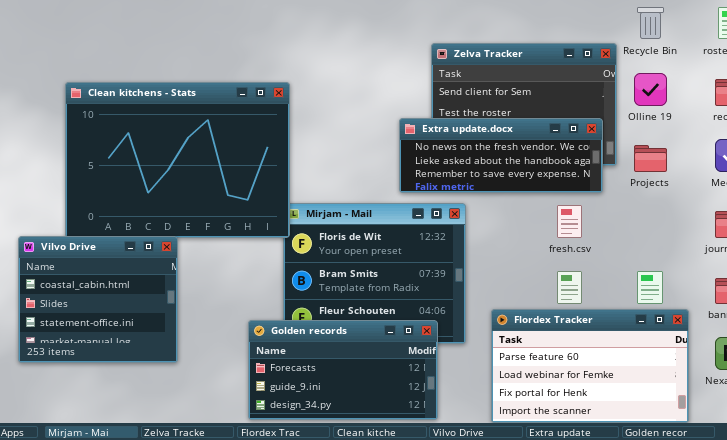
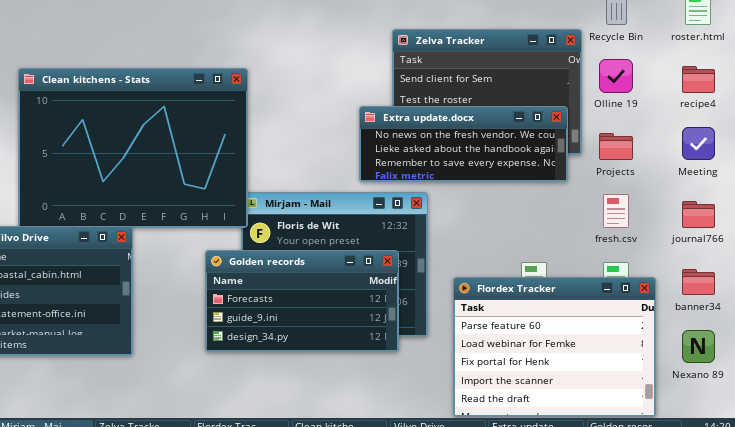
fresh.csv: [557,205,582,238] -> [603,194,629,228], moved
Flordex Tracker: [491,309,689,423] -> [453,277,656,417], resized
Golden records: [248,320,438,420] -> [205,250,399,352], moved

